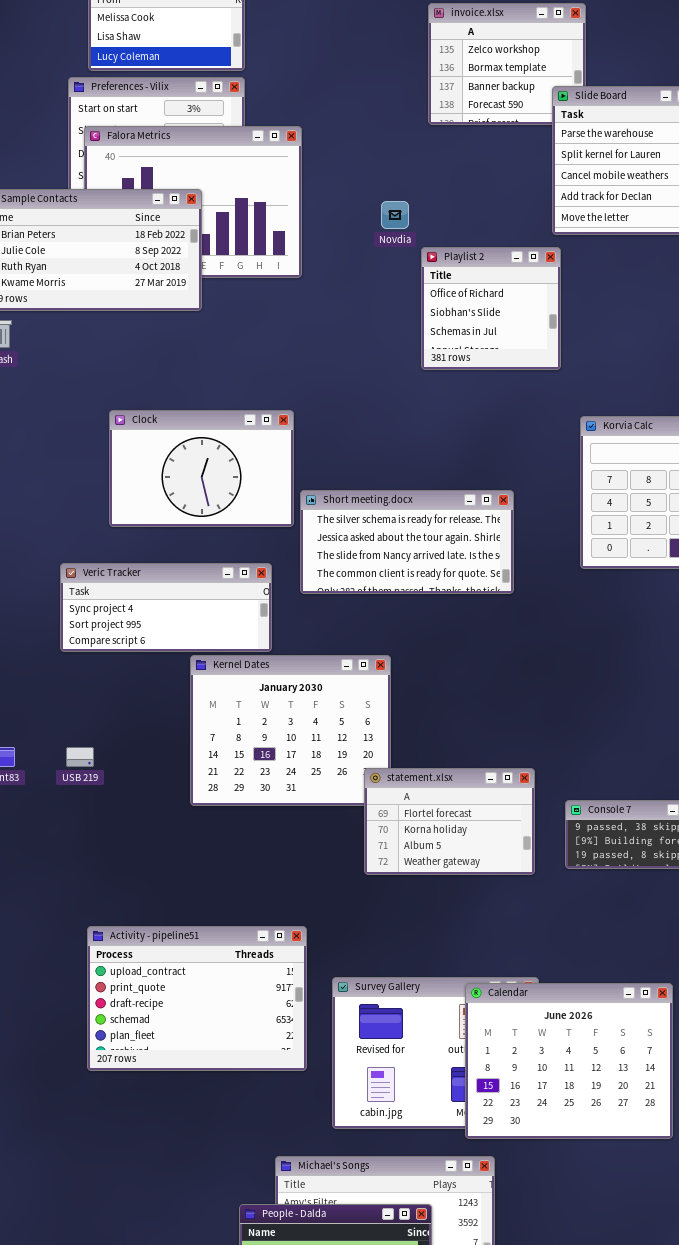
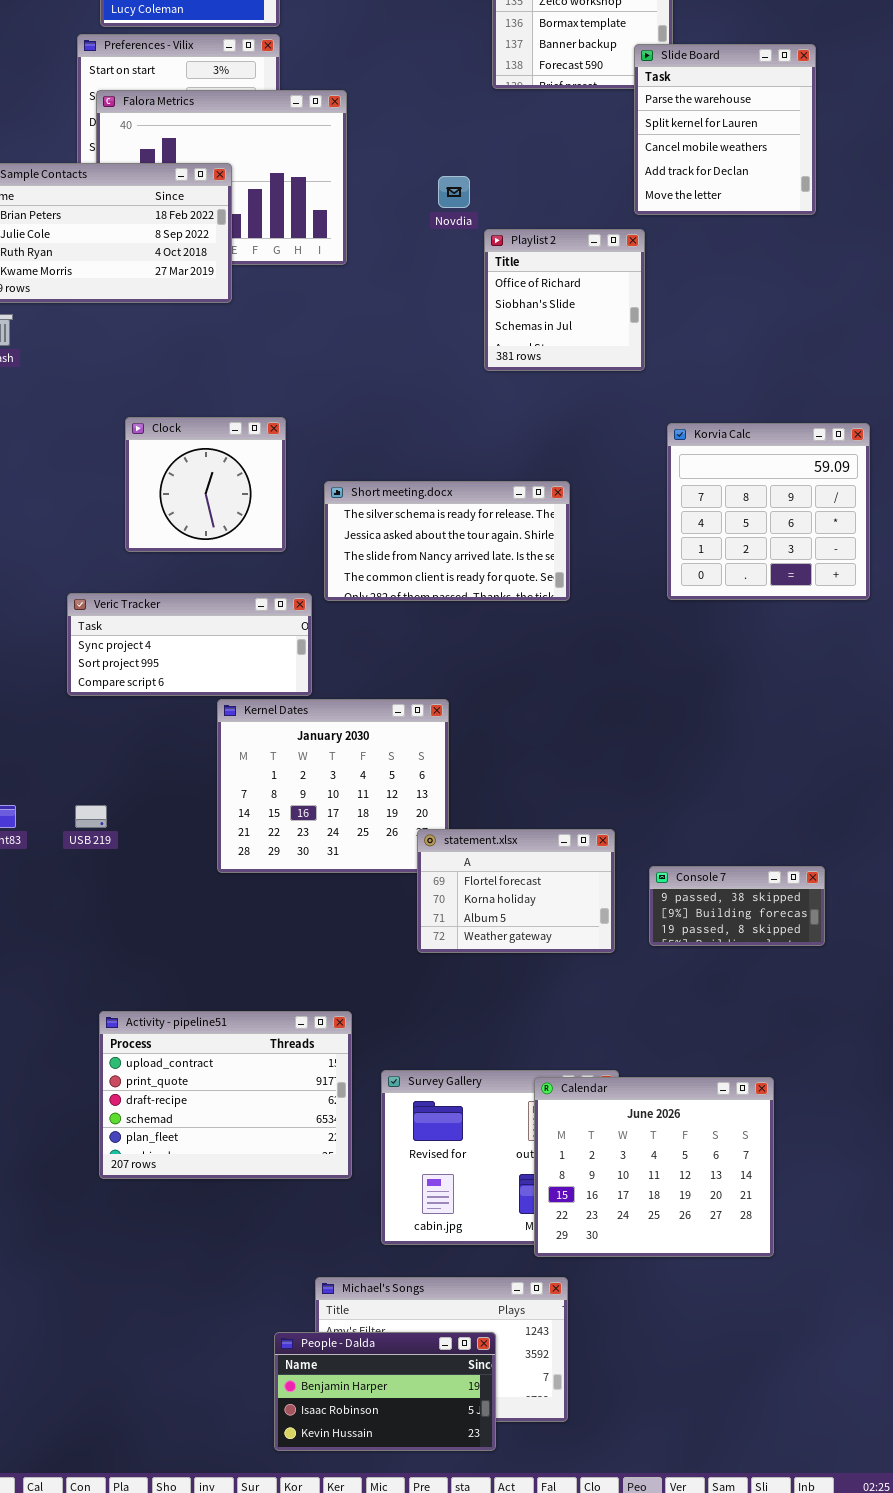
Clock: [109,410,294,527] -> [125,417,286,552], resized
Short meeting.docx: [300,490,514,594] -> [324,481,570,601], moved

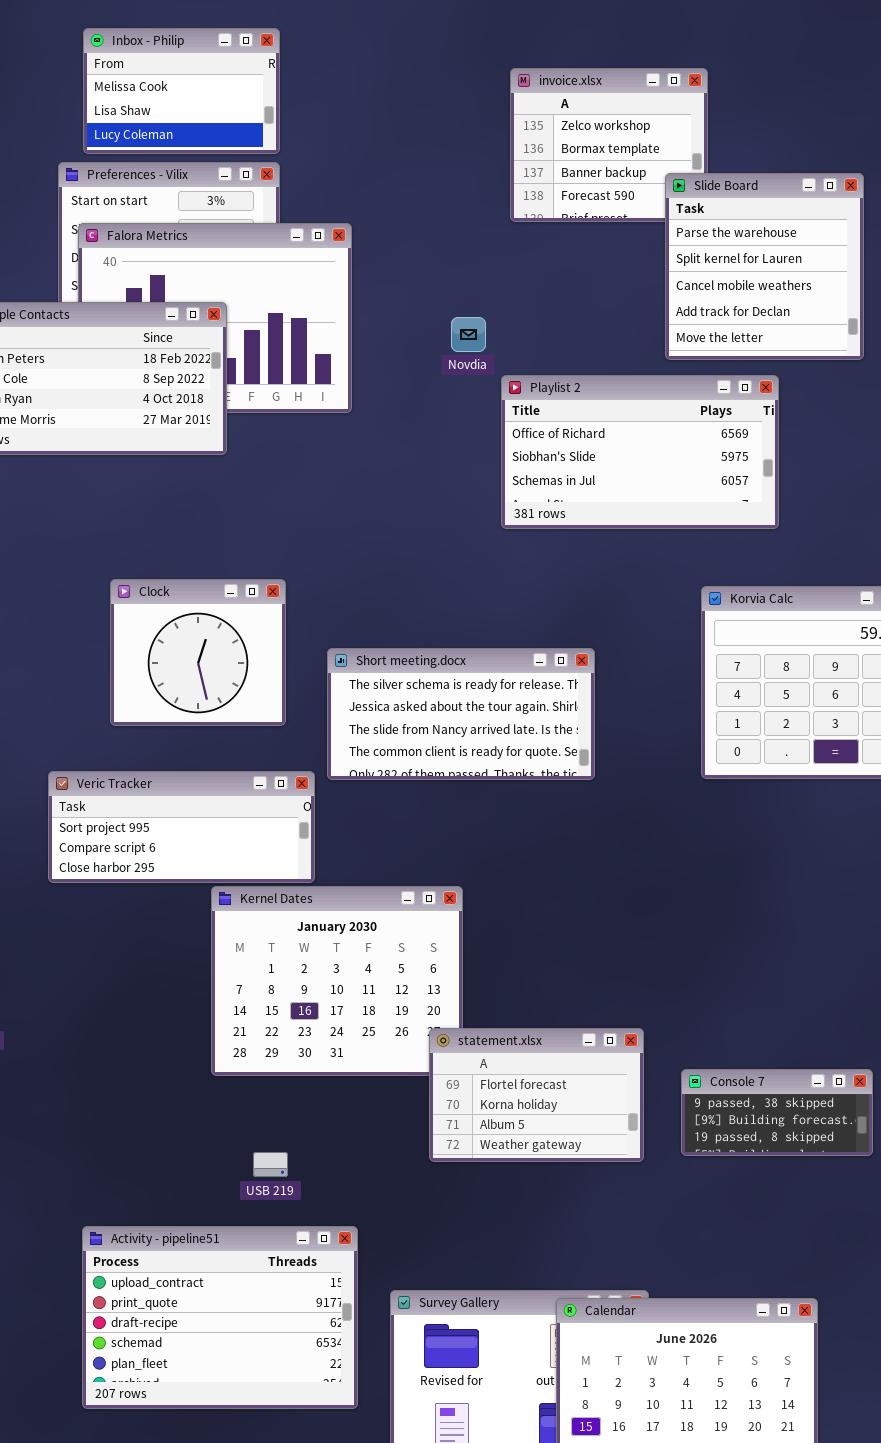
Playlist 2: [484,229,645,371] -> [501,375,779,529], resized
Veric Tracker: [67,593,312,696] -> [48,771,315,883], scrolled down 1 row
USB 219: [75,805,107,828] -> [253,1152,288,1177], moved

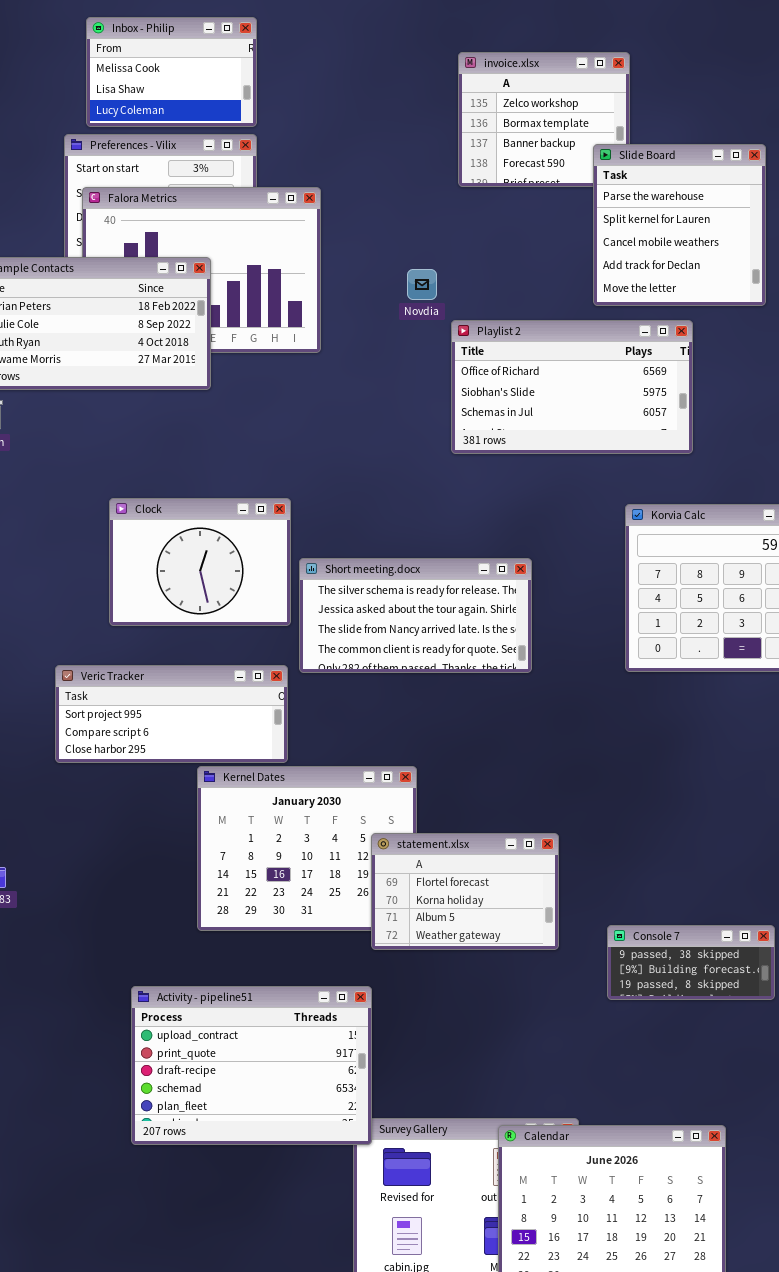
Clock: [110,579,286,726] -> [109,498,291,626], resized
statement.xlsx: [429,1028,644,1162] -> [371,833,559,950], moved
Activity - pipeline51: [82,1226,358,1409] -> [131,986,372,1145], moved

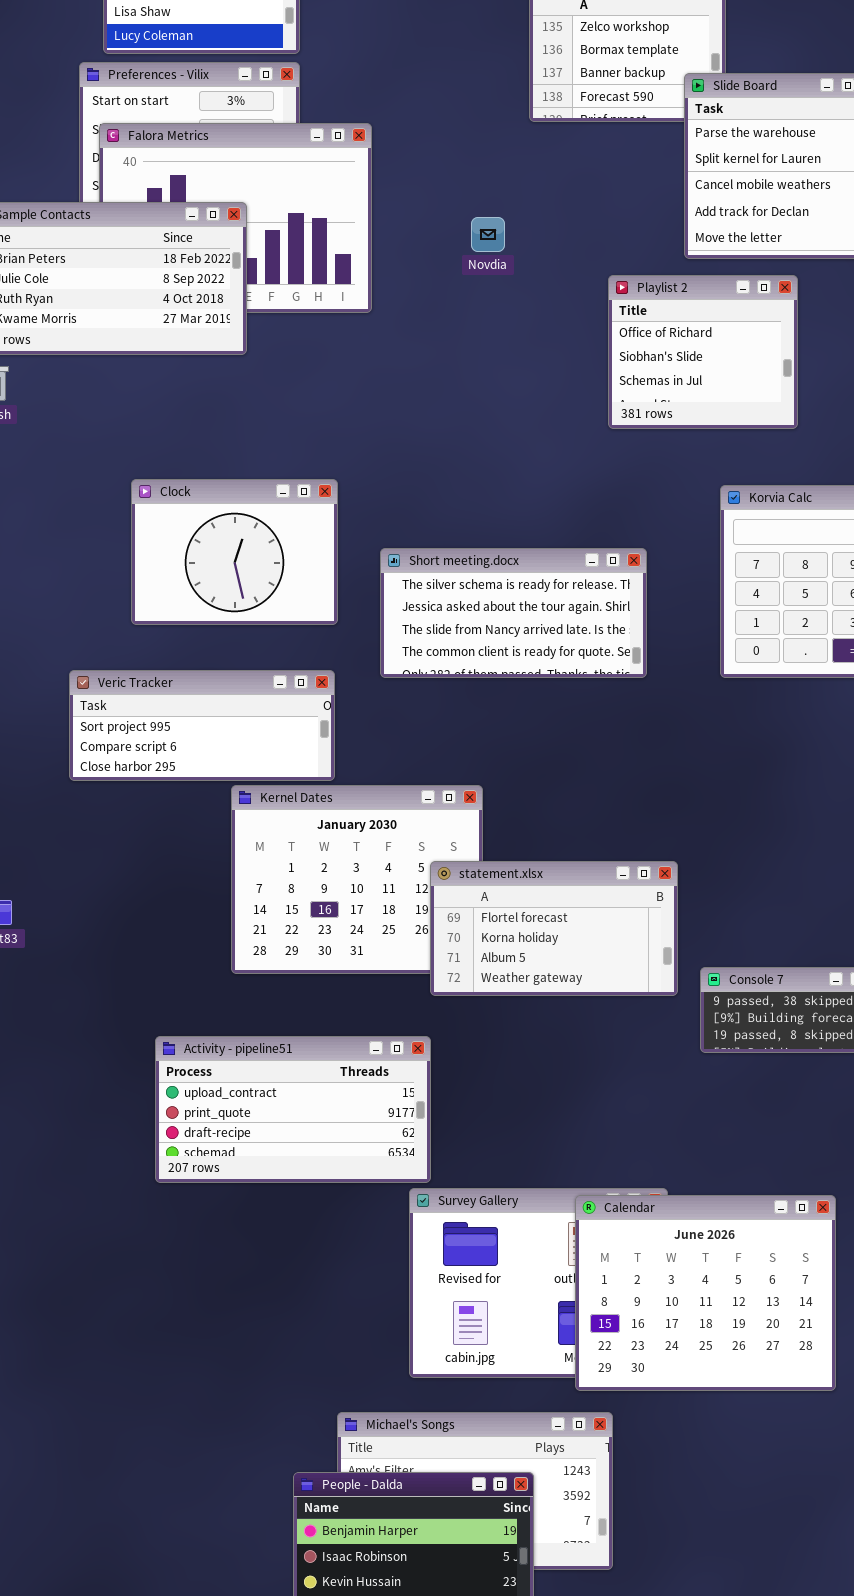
Playlist 2: [451,320,693,454] -> [608,275,798,429], resized
Short meeting.docx: [299,558,532,673] -> [380,548,647,678], moved
statement.xlsx: [371,833,559,950] -> [430,861,678,996], resized
Activity - pipeline51: [131,986,372,1145] -> [155,1036,431,1183], resized

